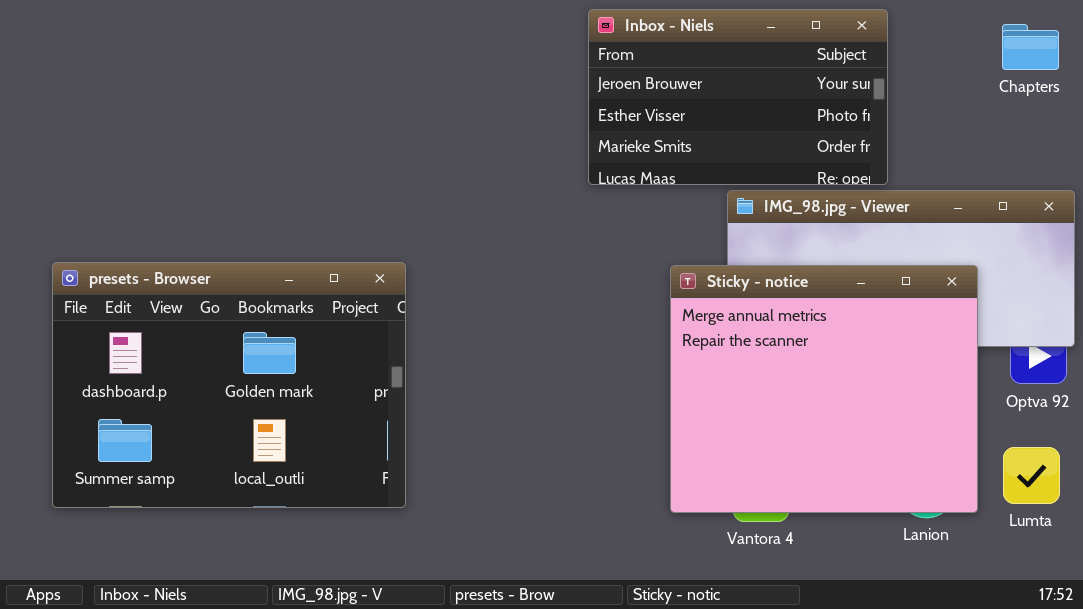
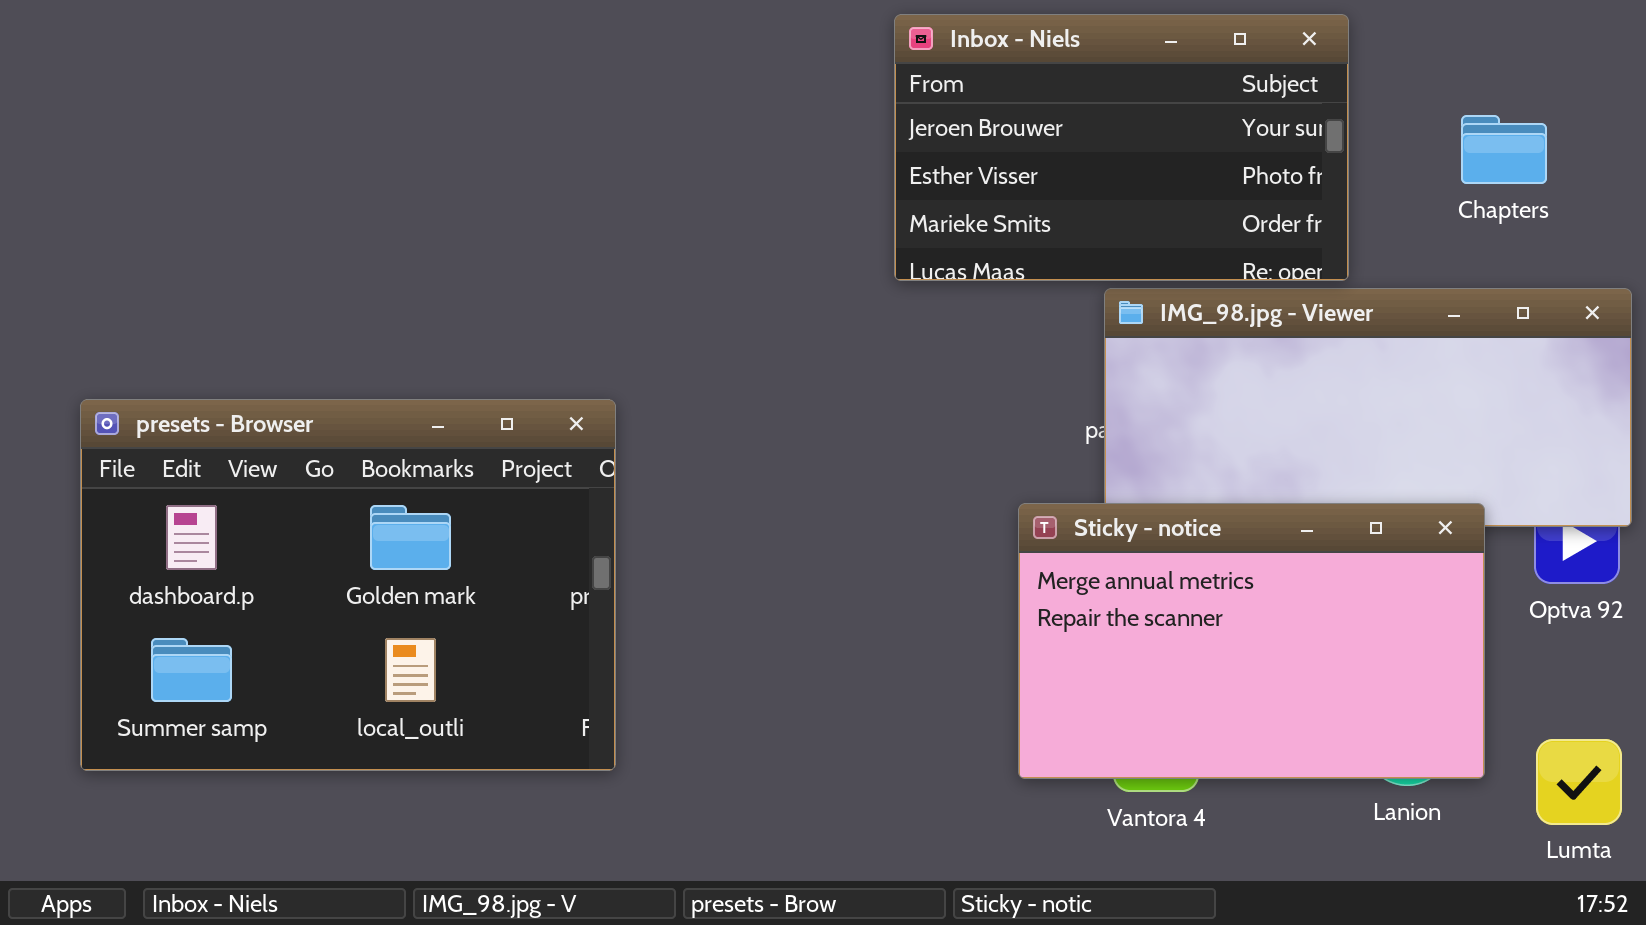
Chapters: [1002,24,1059,70] -> [1461,115,1547,184], moved
Sticky - notice: [670,265,978,513] -> [1018,503,1485,779], resized
Lumta: [1003,447,1060,504] -> [1536,739,1622,825], moved

